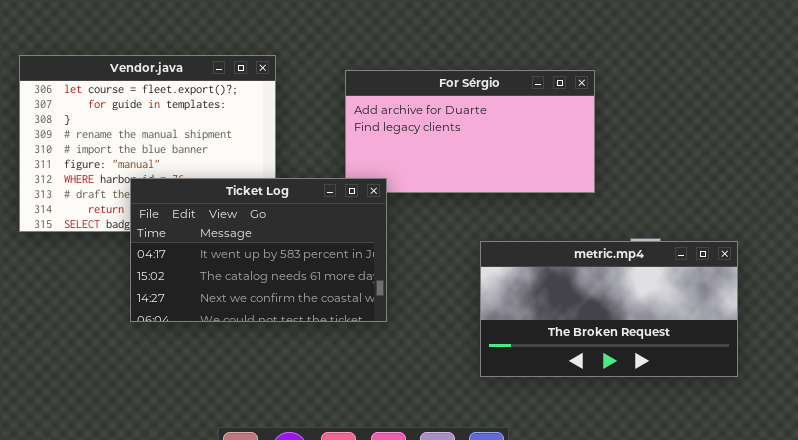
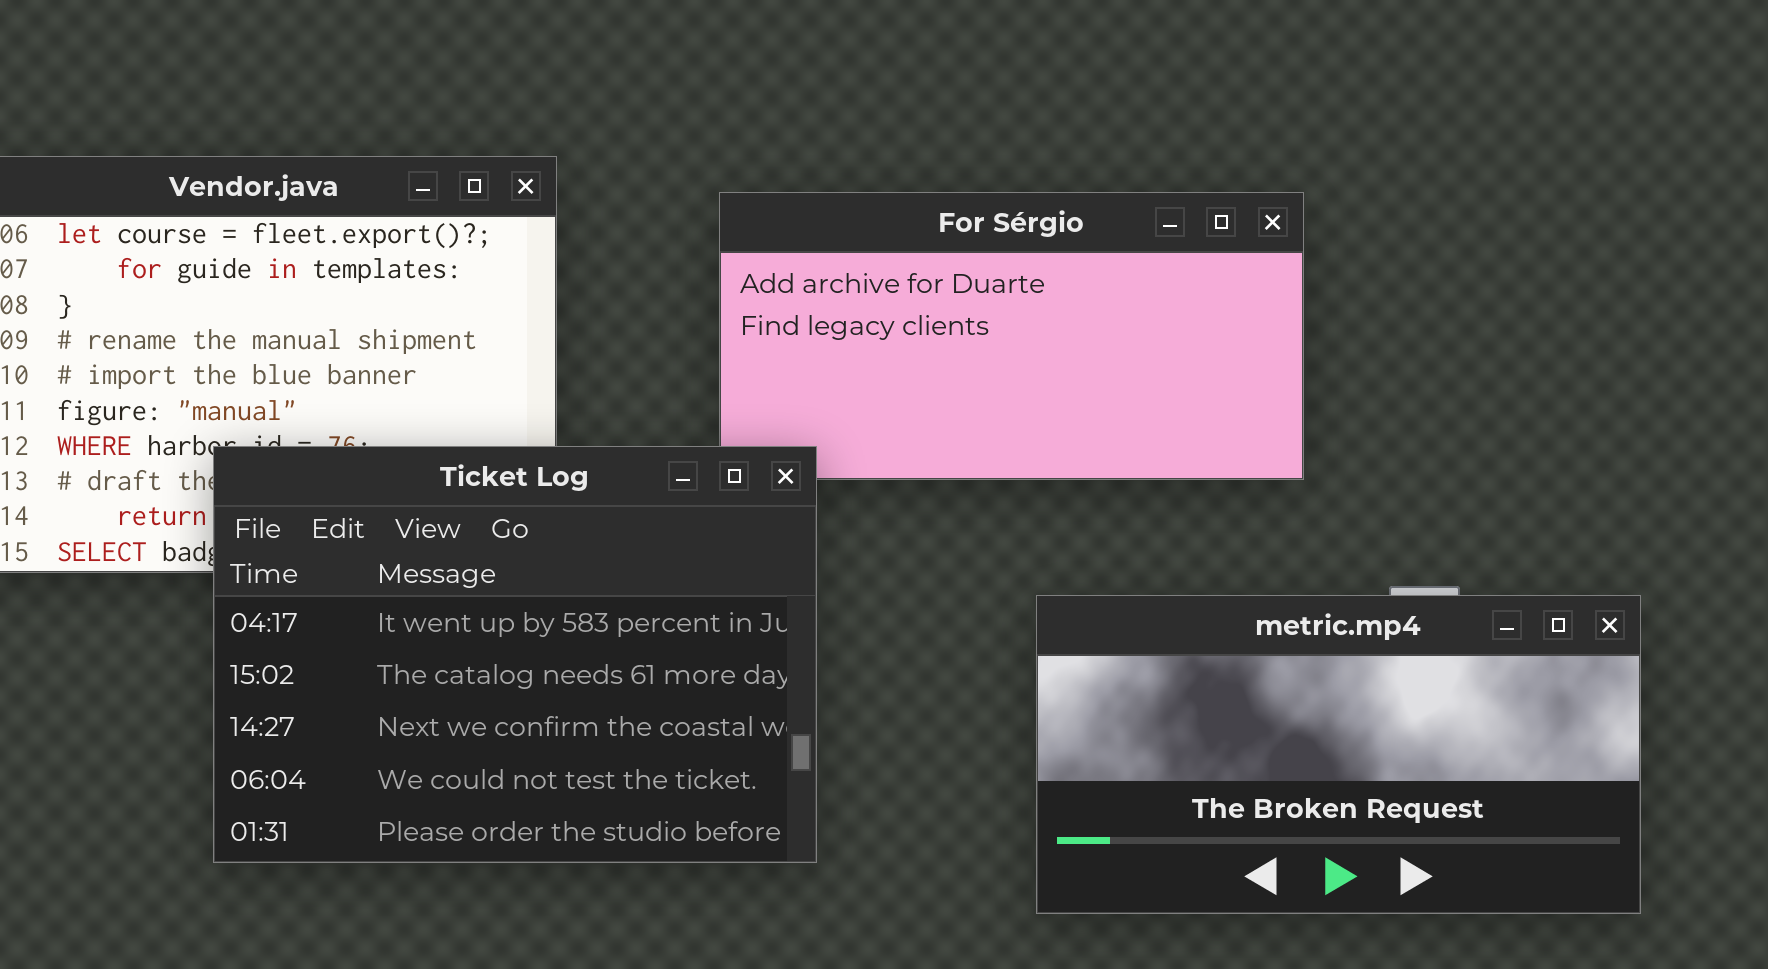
Ticket Log: [130,178,387,322] -> [213,446,817,863], resized

